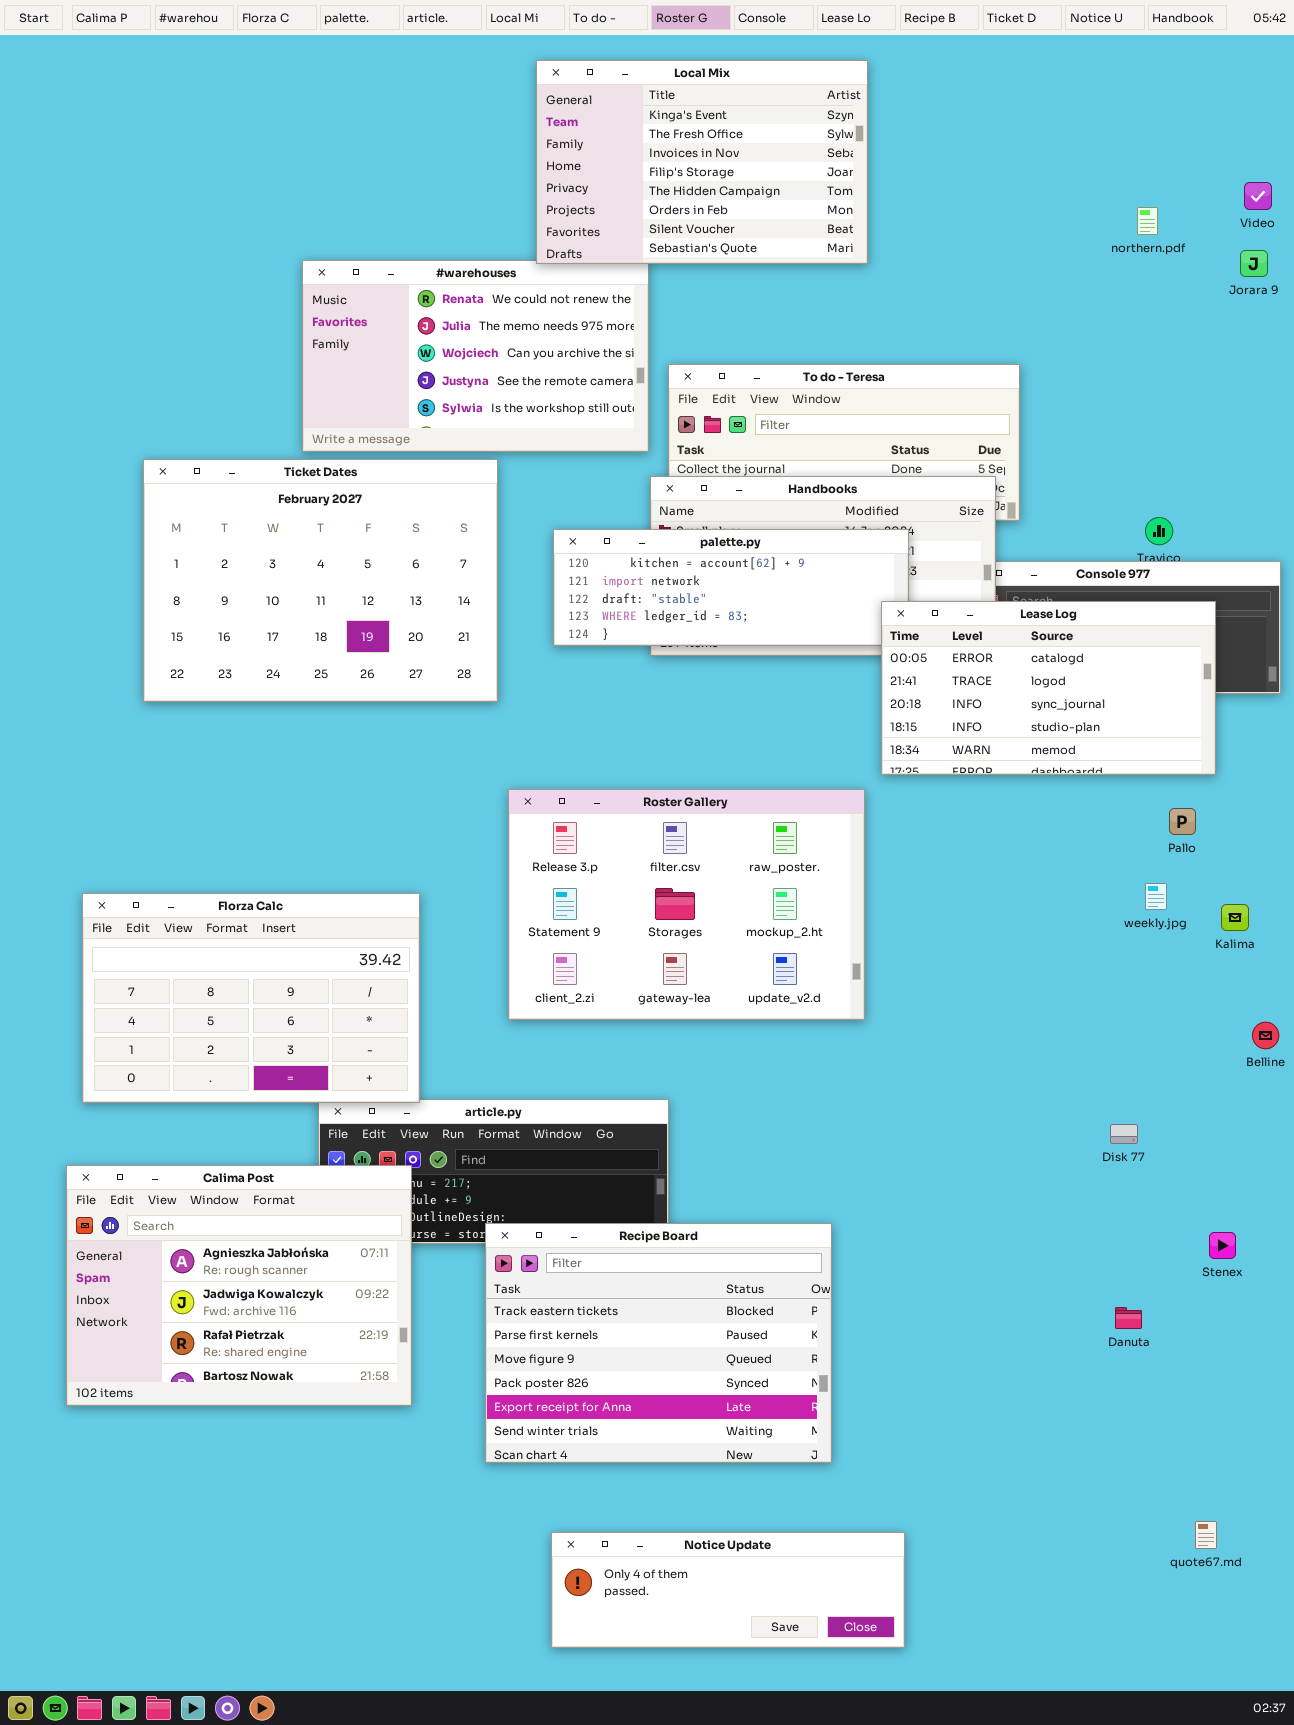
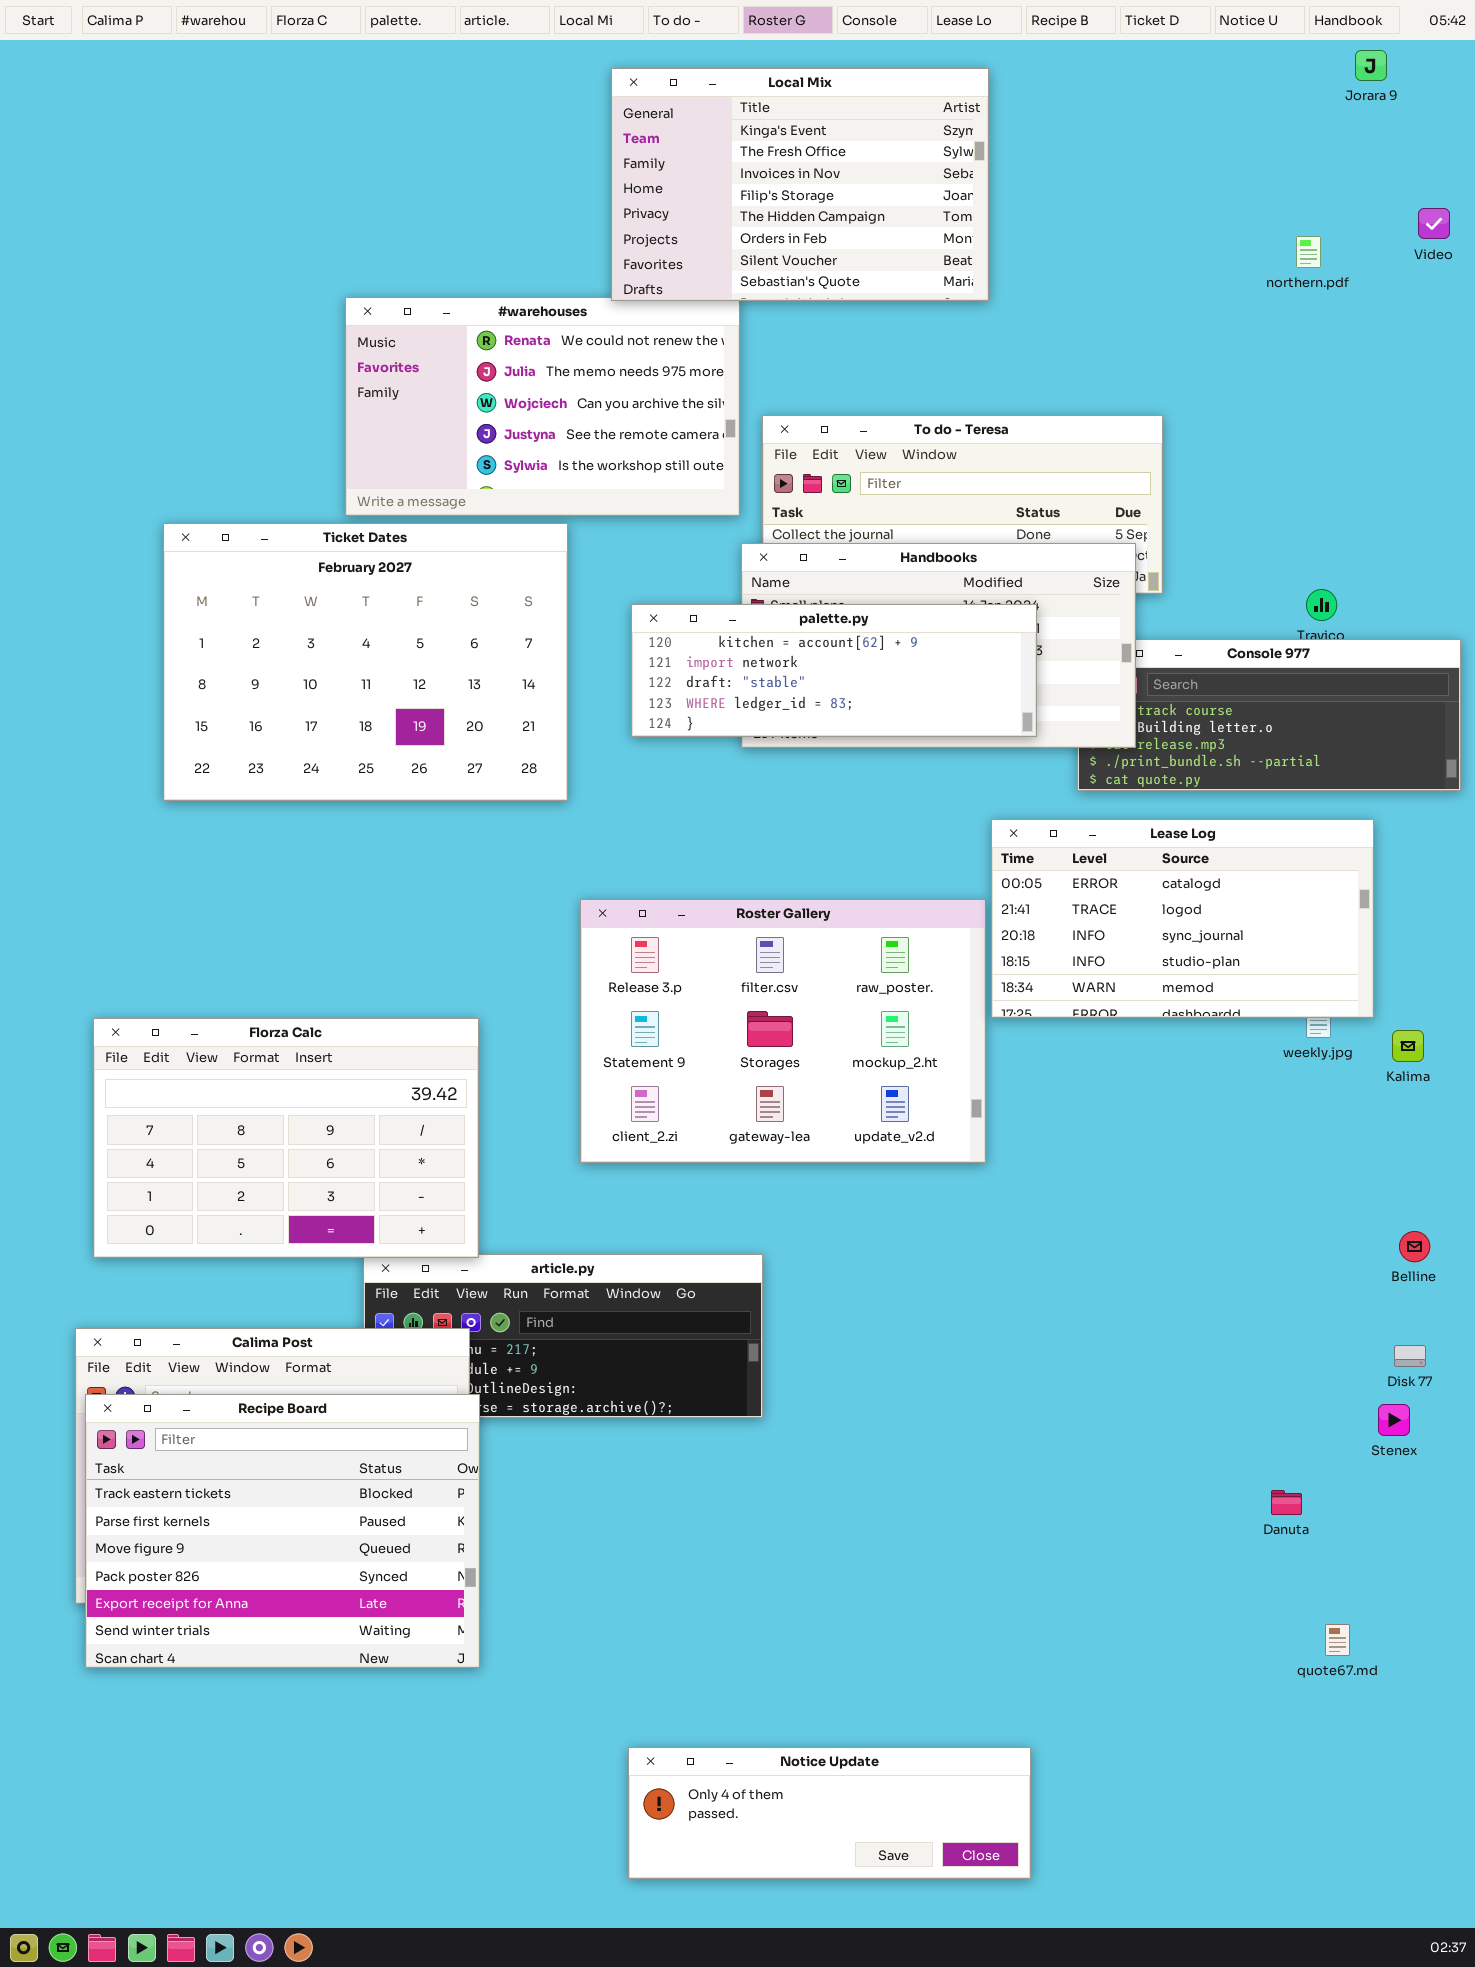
Jorara 9: [1240,250,1268,277] -> [1355,50,1387,81], moved
Lease Log: [881,601,1216,775] -> [991,819,1374,1018], moved
Belline: [1252,1022,1279,1049] -> [1399,1231,1430,1262], moved
Disk 77: [1110,1124,1138,1144] -> [1394,1345,1426,1367], moved
Recipe Board: [485,1223,832,1463] -> [85,1394,480,1668], moved
quote67.md: [1195,1521,1217,1549] -> [1325,1624,1350,1656], moved

